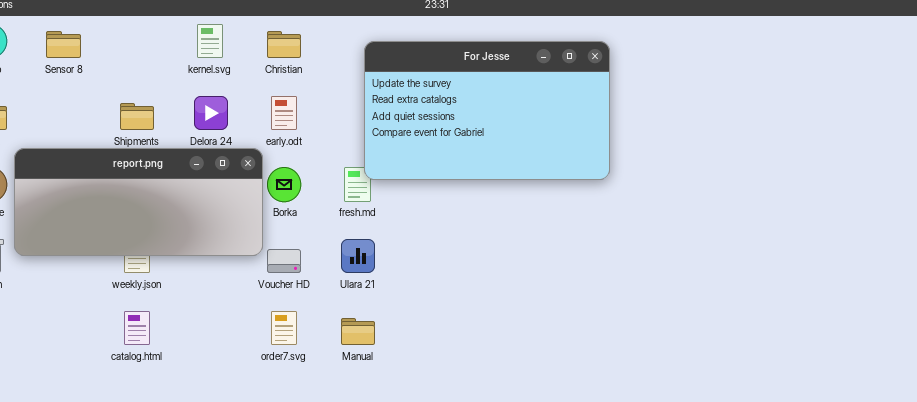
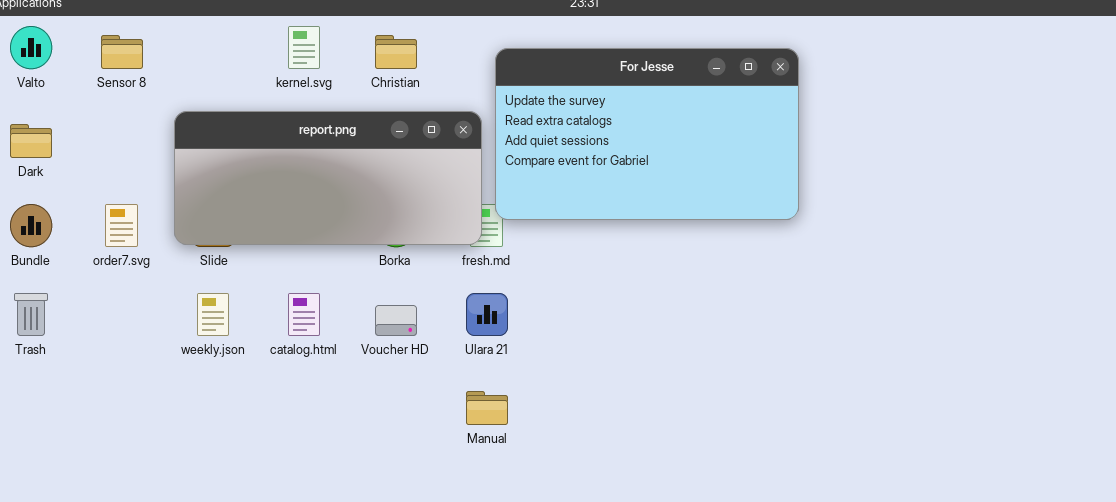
report.png: [14,148,263,256] -> [174,111,482,245], moved
catalog.html: [124,311,150,345] -> [288,293,320,336], moved
order7.svg: [271,311,297,345] -> [105,204,138,247], moved

